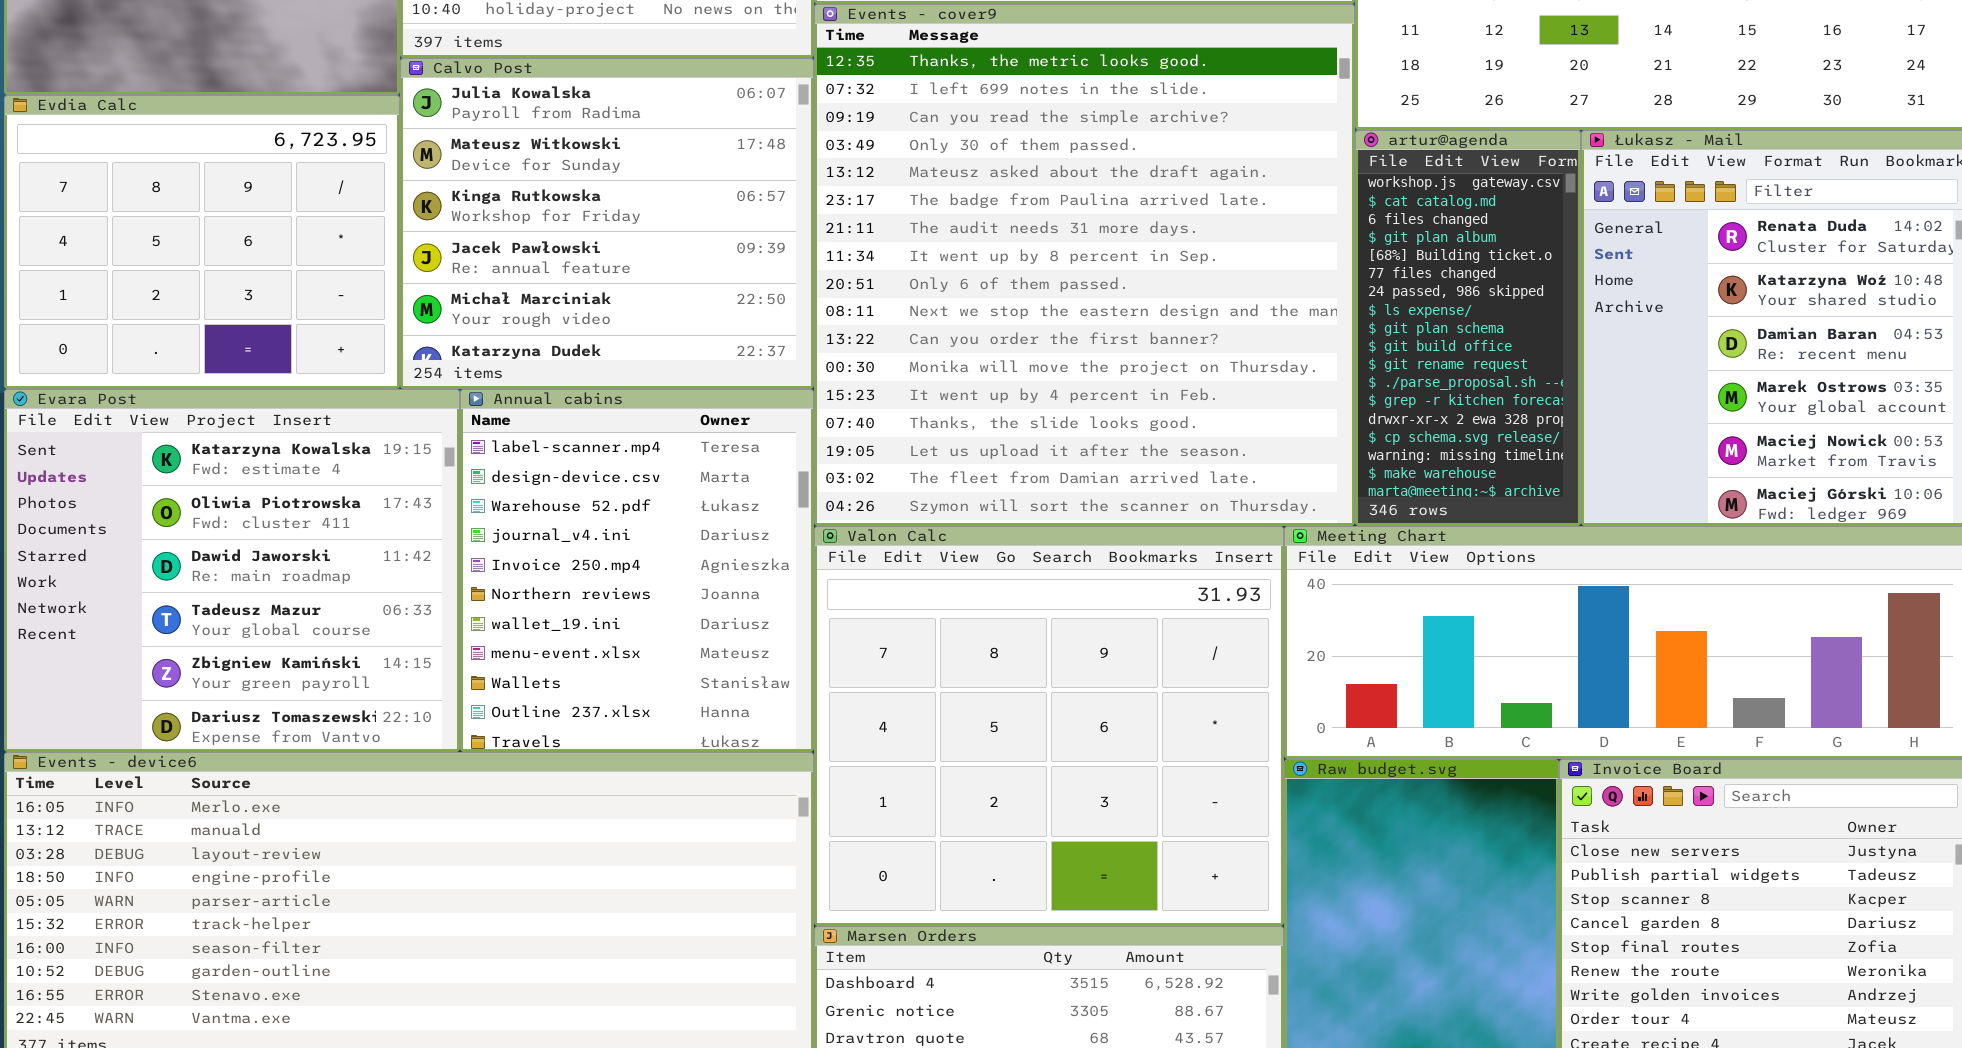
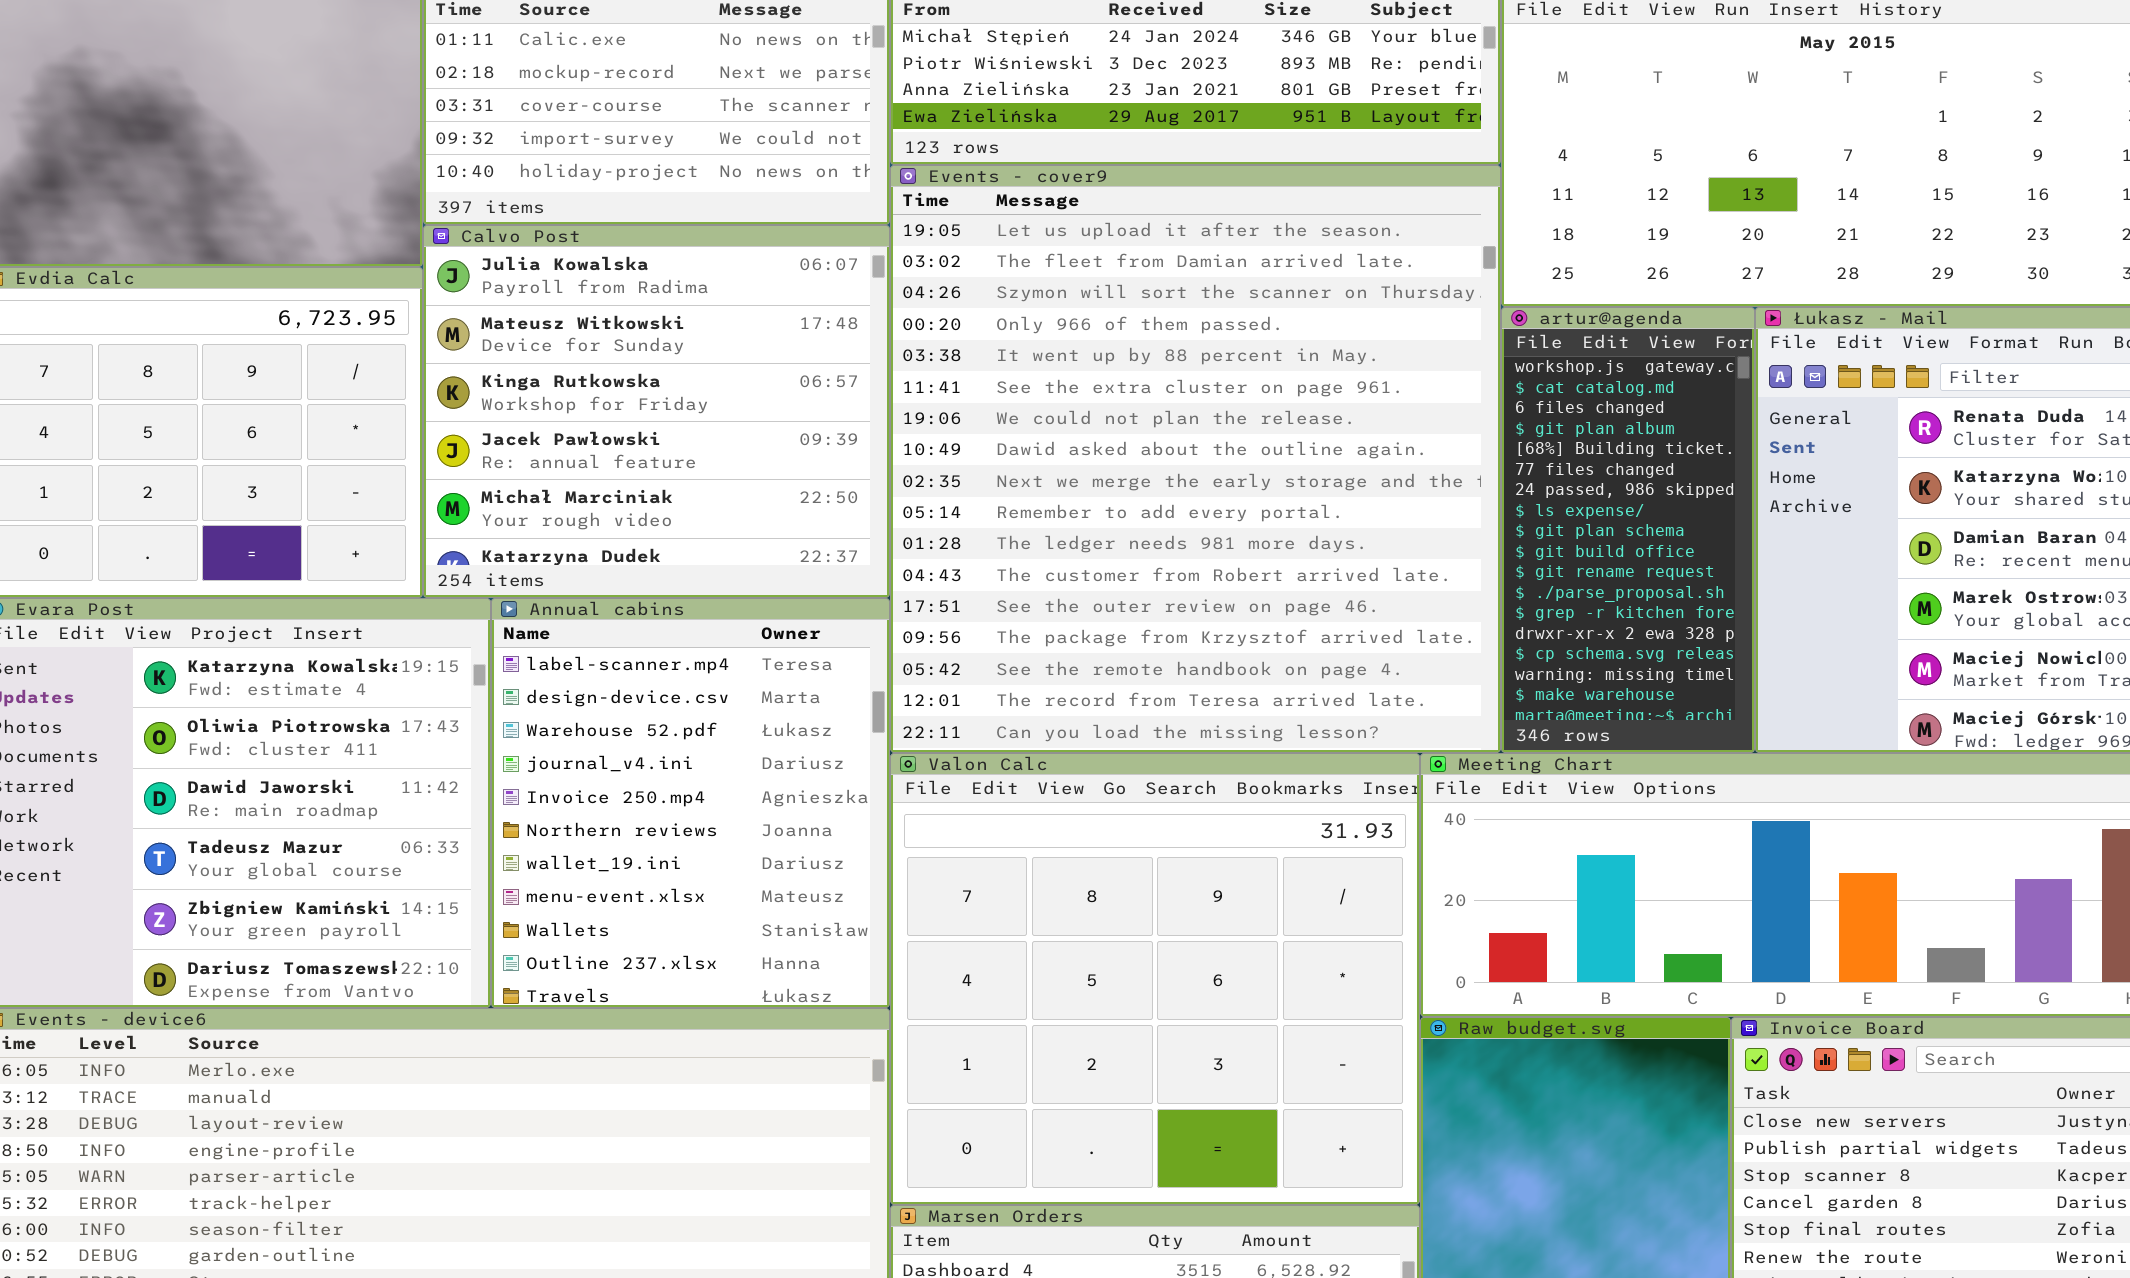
Events - cover9: [814,4,1355,526] -> [890,165,1501,753], scrolled down 14 rows

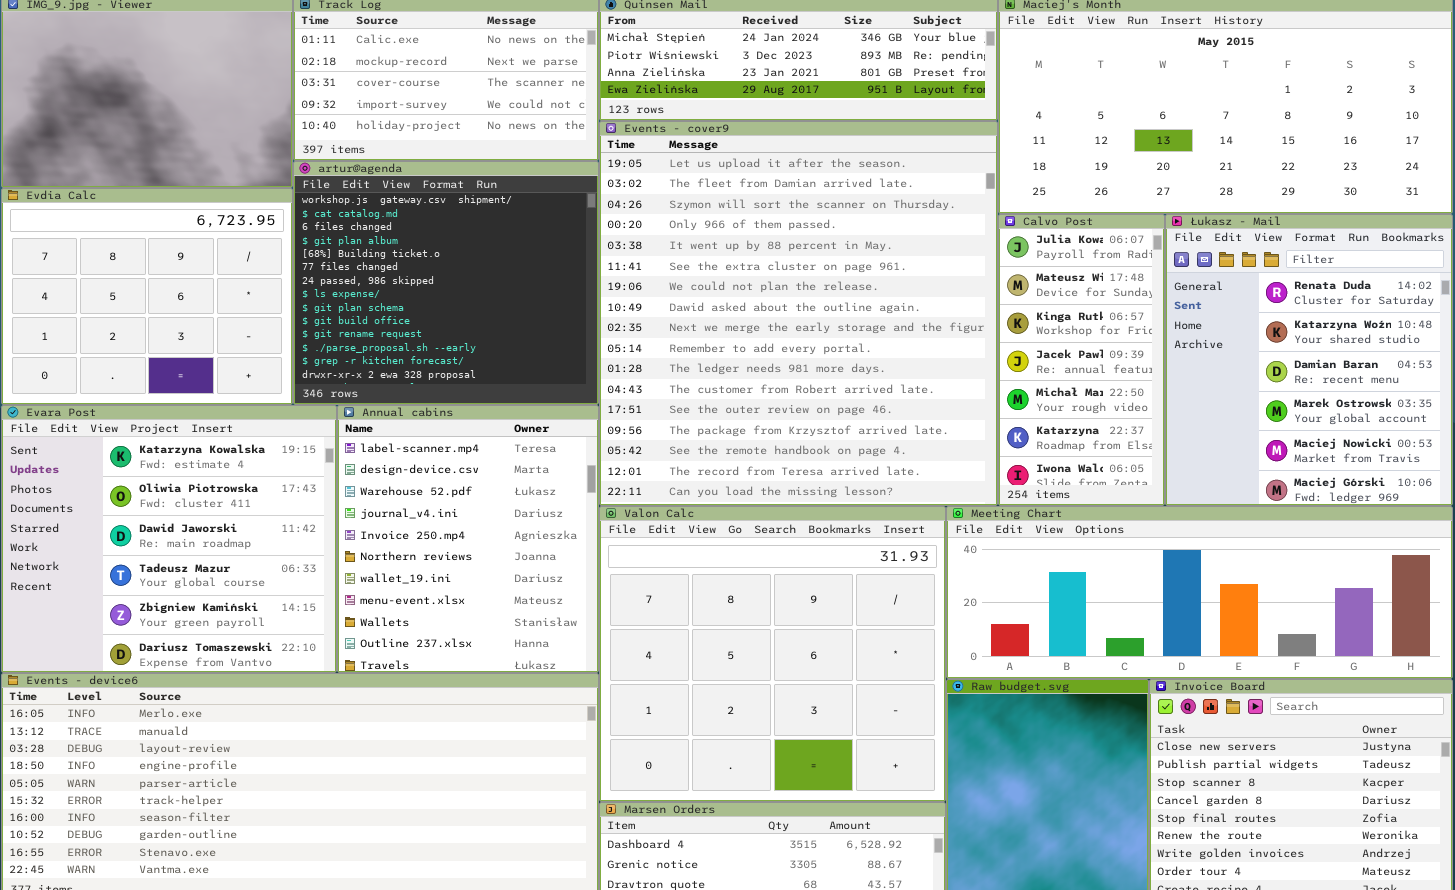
Calvo Post: [423,225,890,598] -> [998,214,1165,506], moved, resized
artur@agenda: [1501,307,1755,753] -> [293,161,599,405], moved, resized

